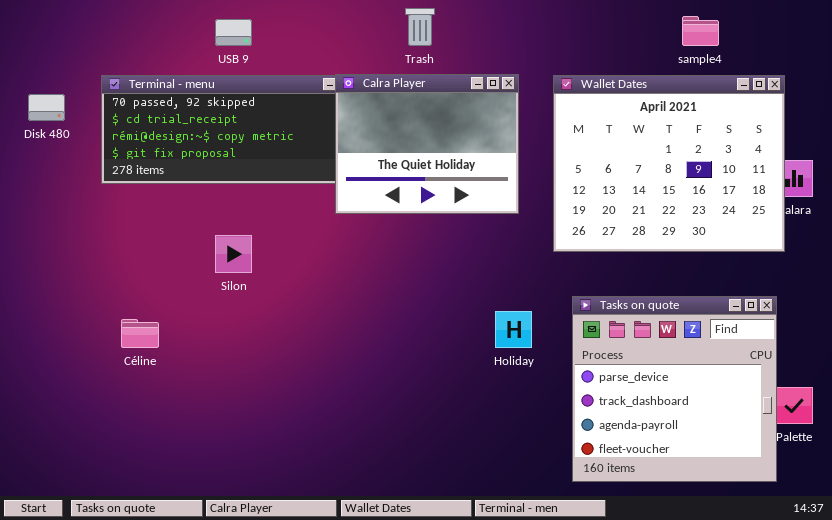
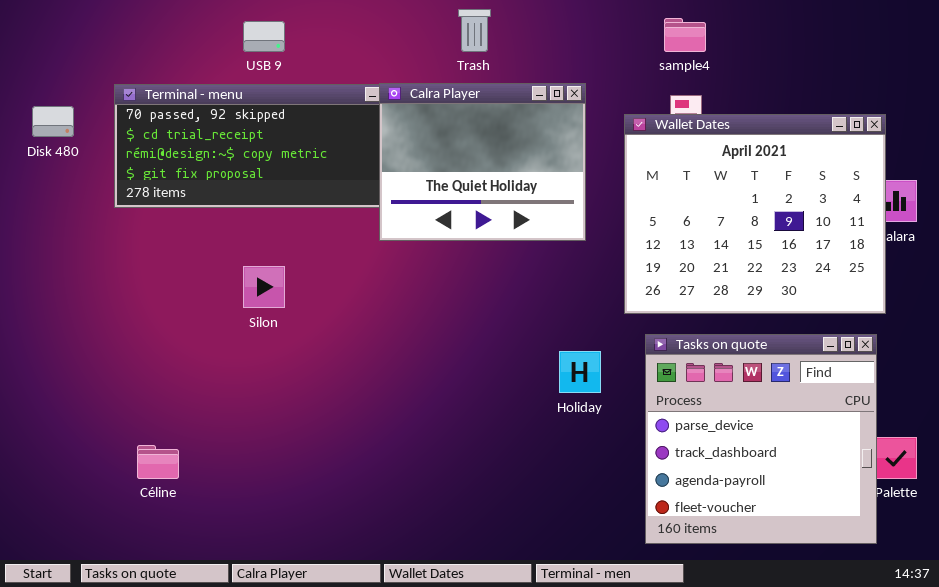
sample4: [682,16,719,46] -> [664,18,706,52], moved
Wallet Dates: [553,75,785,252] -> [624,114,886,314], moved
Céline: [121,319,159,348] -> [137,445,179,479], moved

